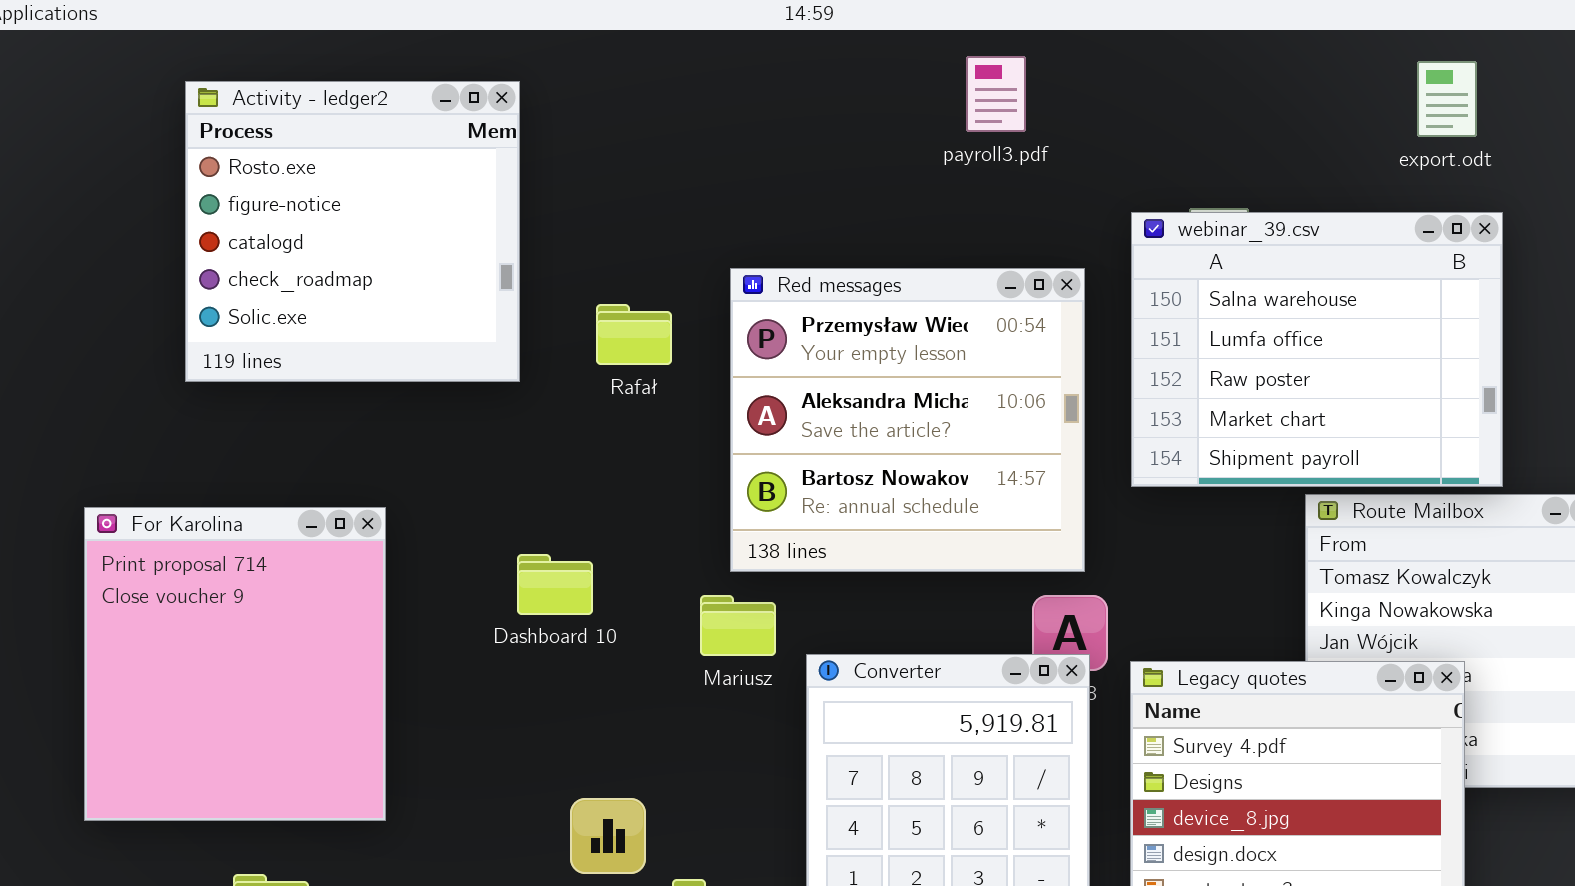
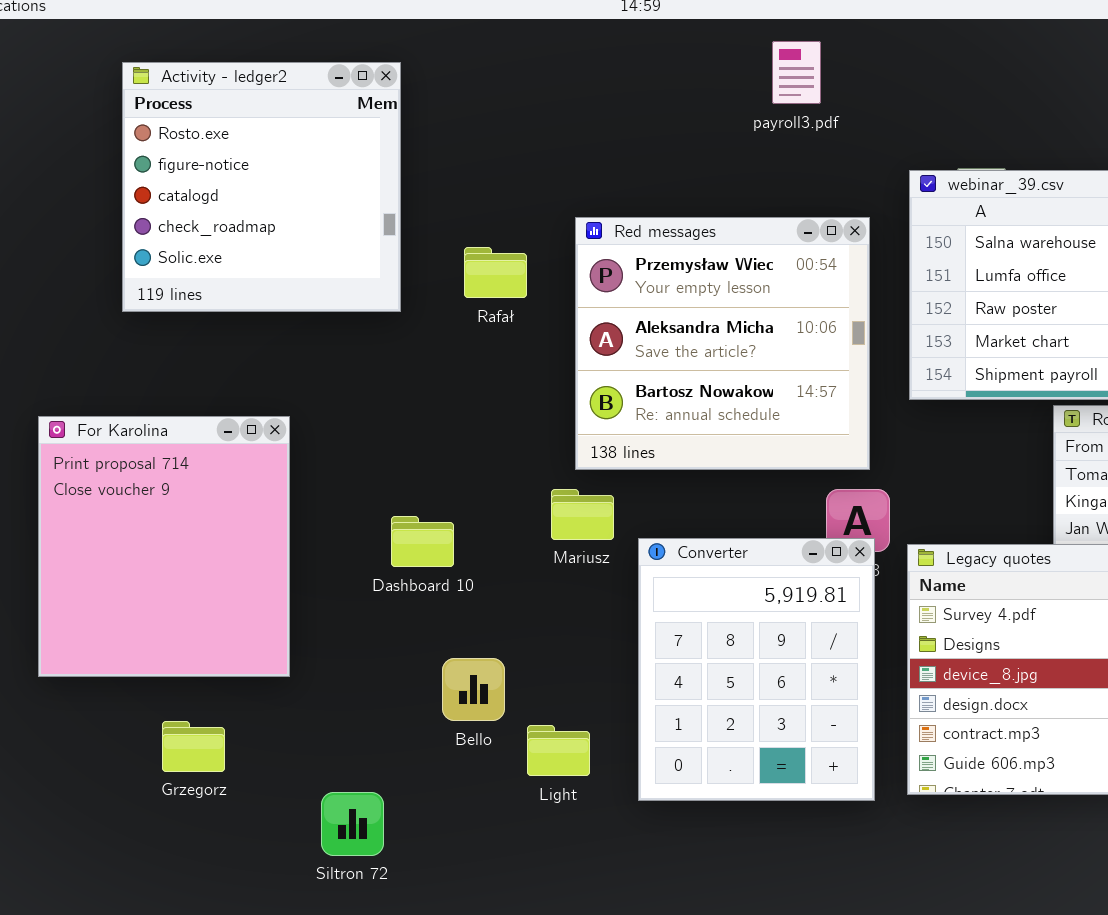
Dashboard 10: [517,554,593,615] -> [391,516,454,567], moved

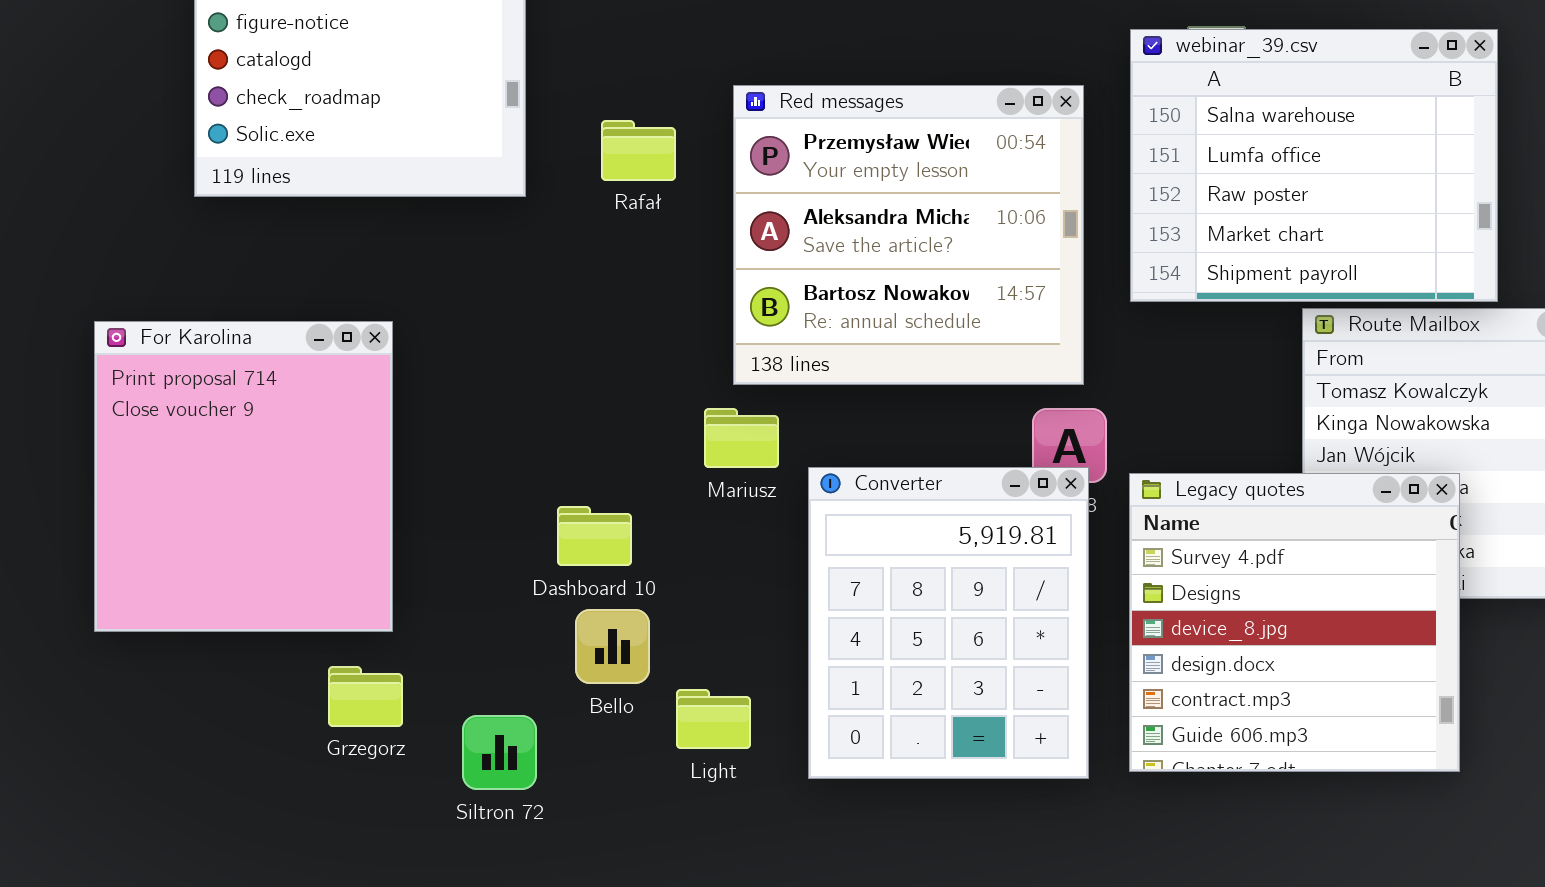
Dashboard 10: [391,516,454,567] -> [557,506,632,566], moved
Grzegorz: [162,721,225,772] -> [328,666,403,727], moved
Siltron 72: [321,792,384,856] -> [462,715,537,790], moved

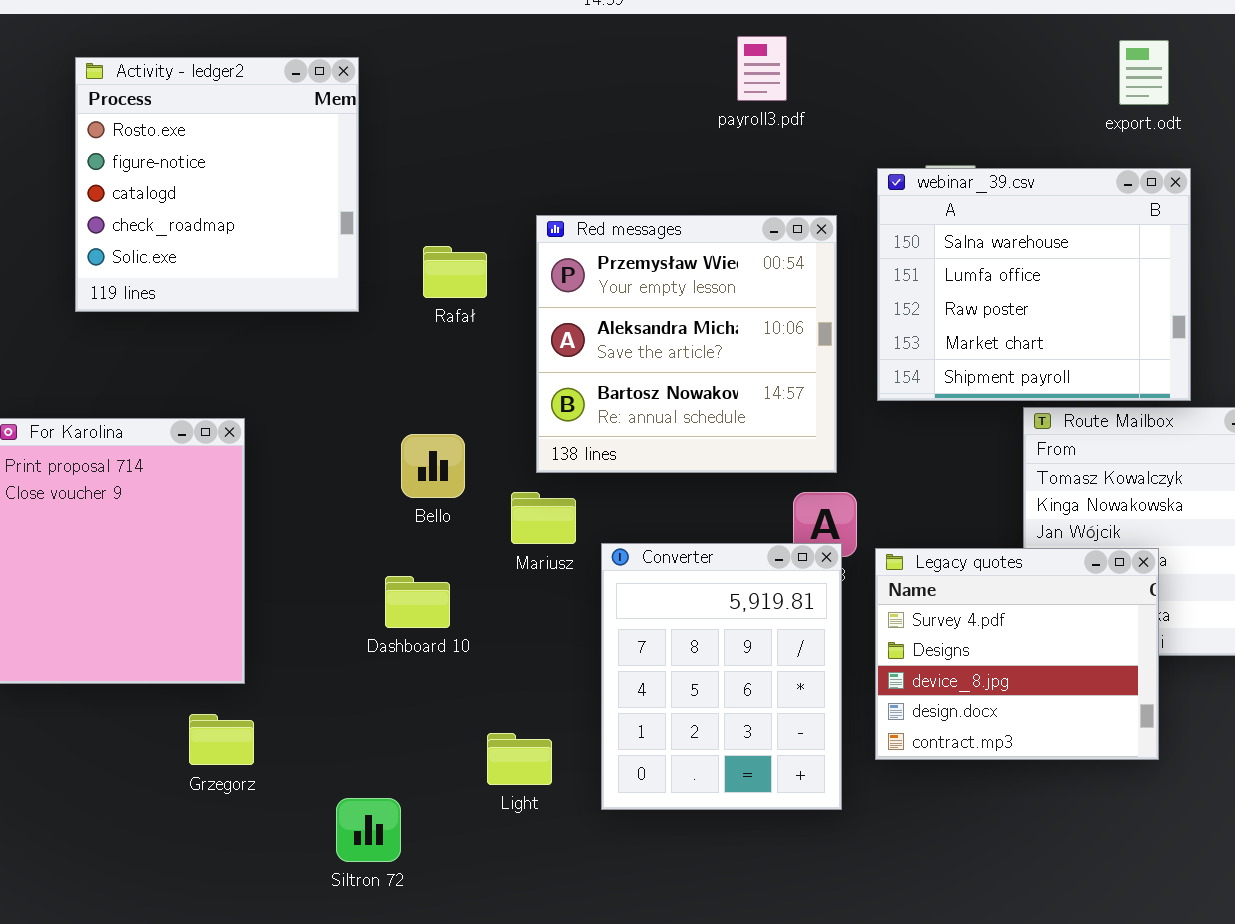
Legacy quotes: [1129,473,1460,772] -> [875,548,1159,760], resized
Bello: [575,609,650,684] -> [401,434,465,498], moved
Siltron 72: [462,715,537,790] -> [336,798,401,862], moved

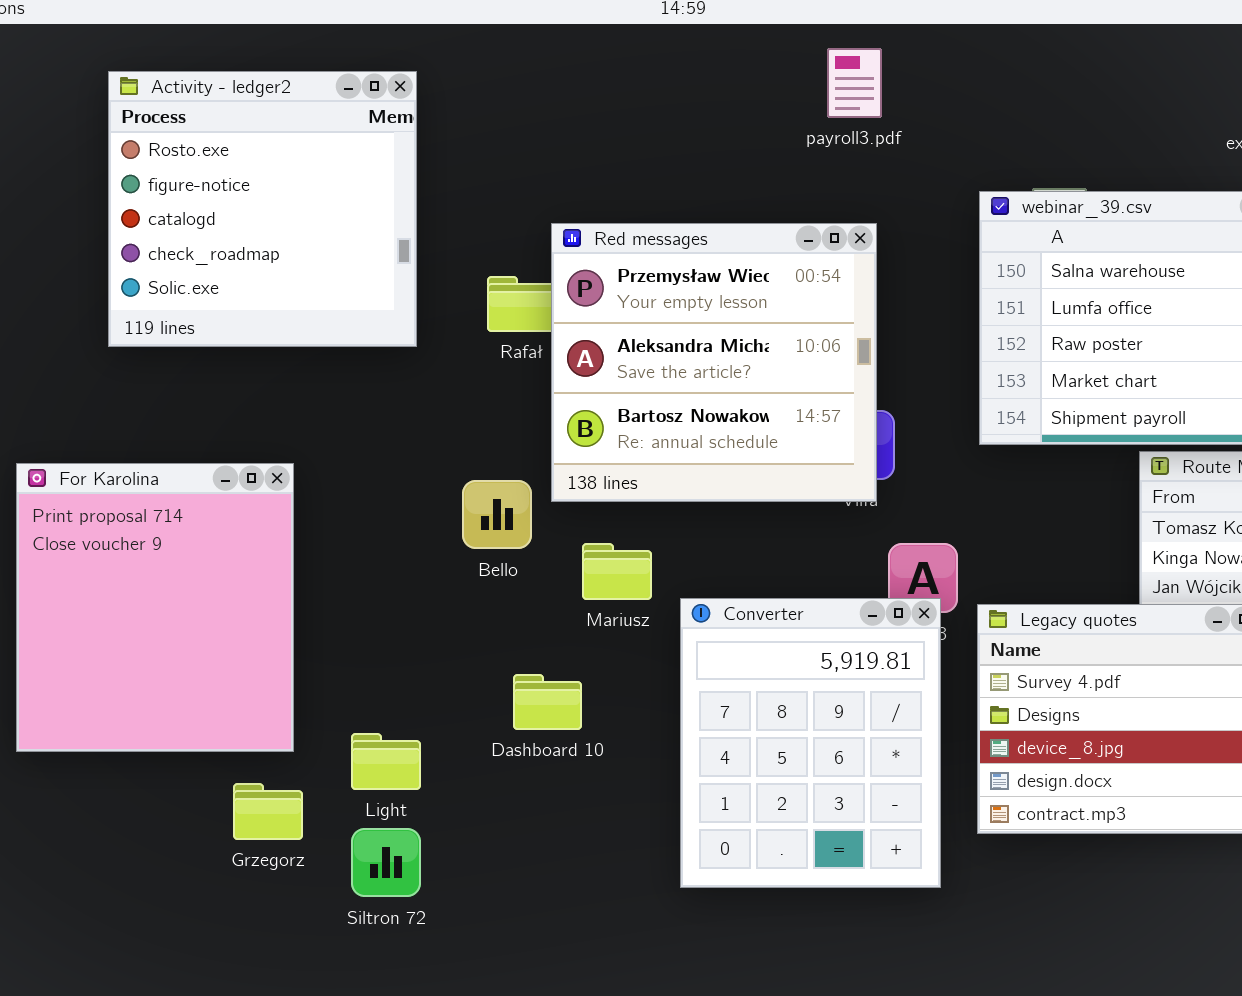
Red messages: [536,215,837,473] -> [551,223,877,502], moved
Dashboard 10: [385,576,450,628] -> [513,674,582,730], moved
Light: [487,733,552,785] -> [351,733,421,790], moved
Siltron 72: [336,798,401,862] -> [351,828,421,897], moved

